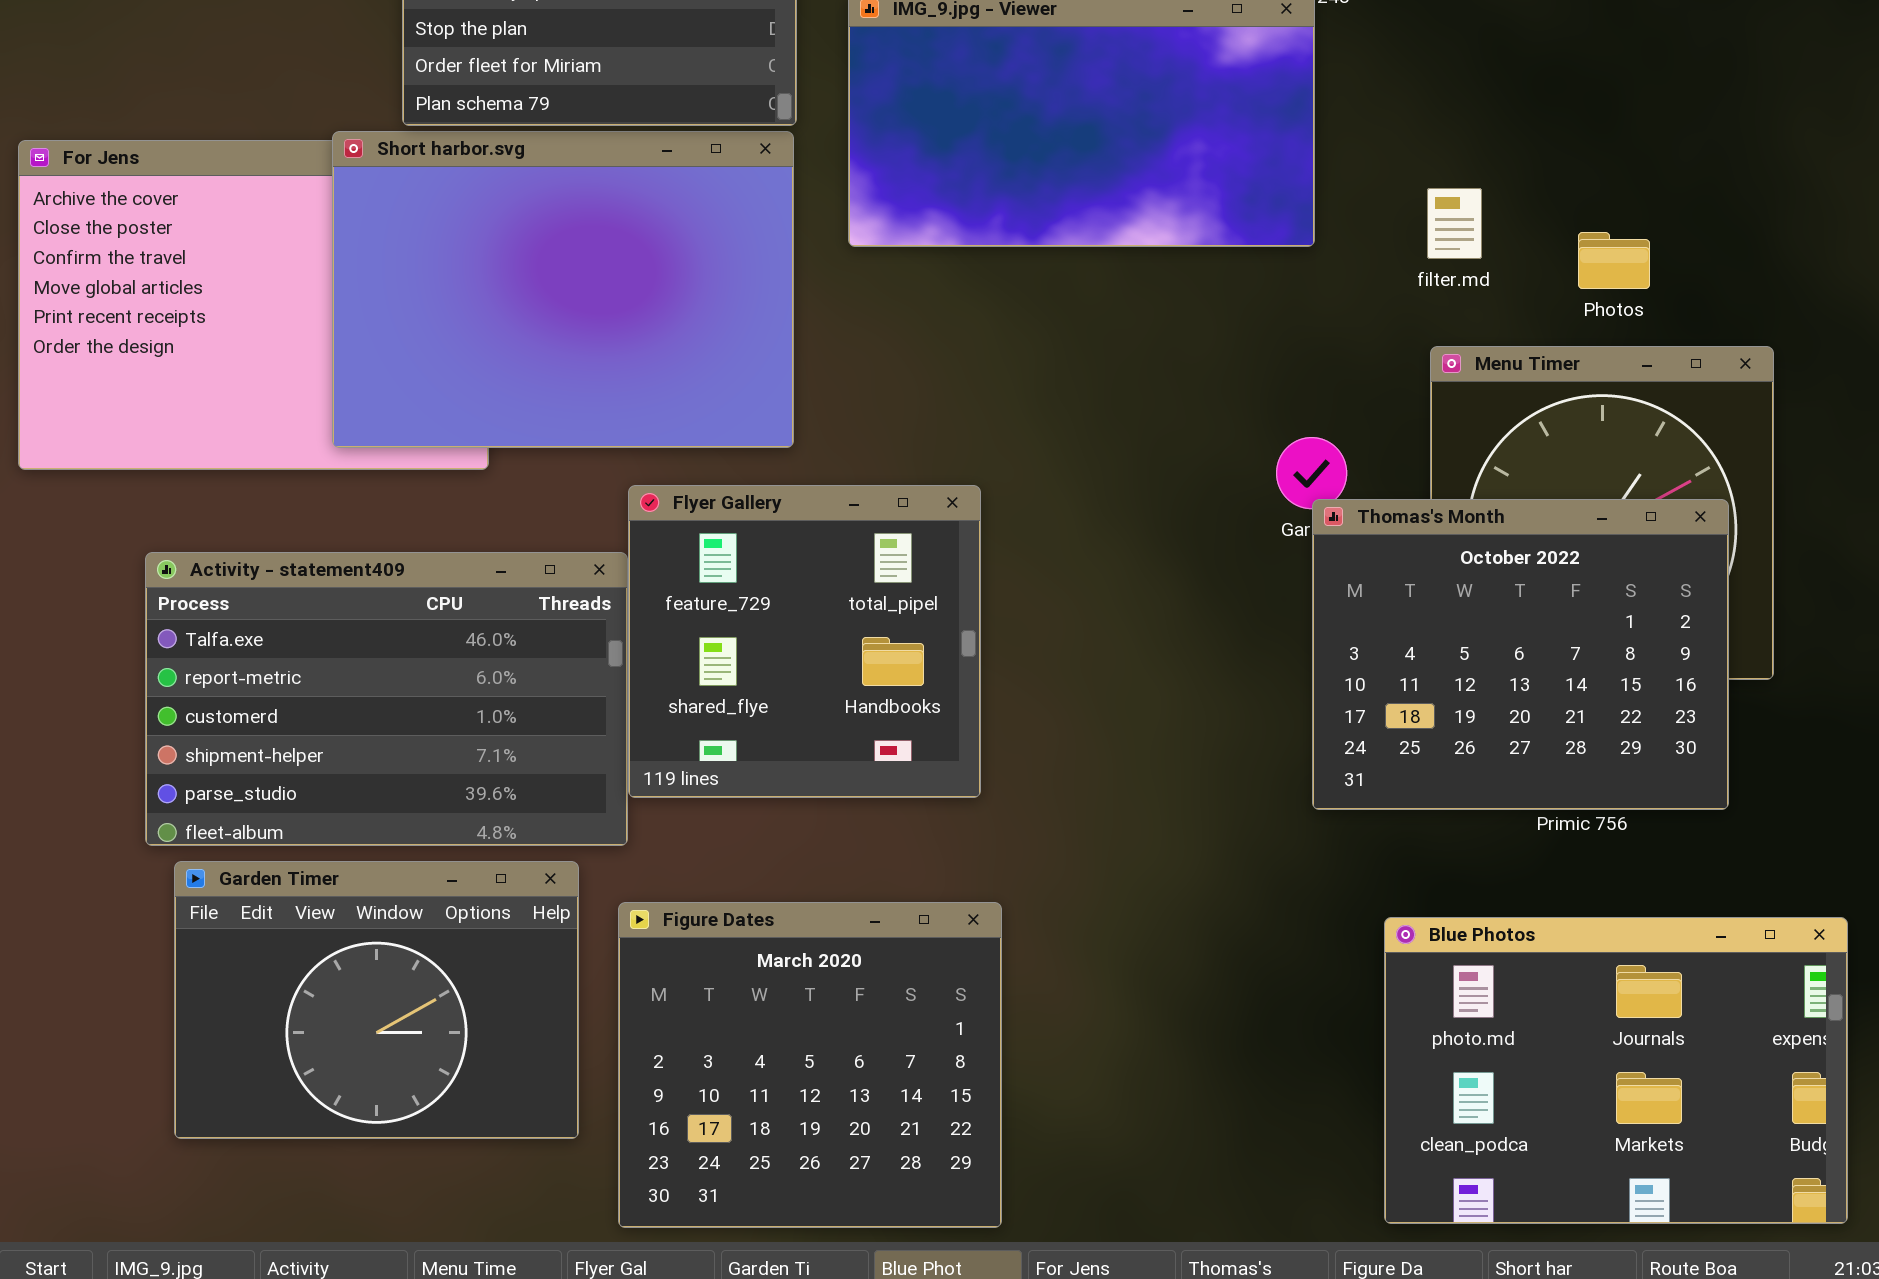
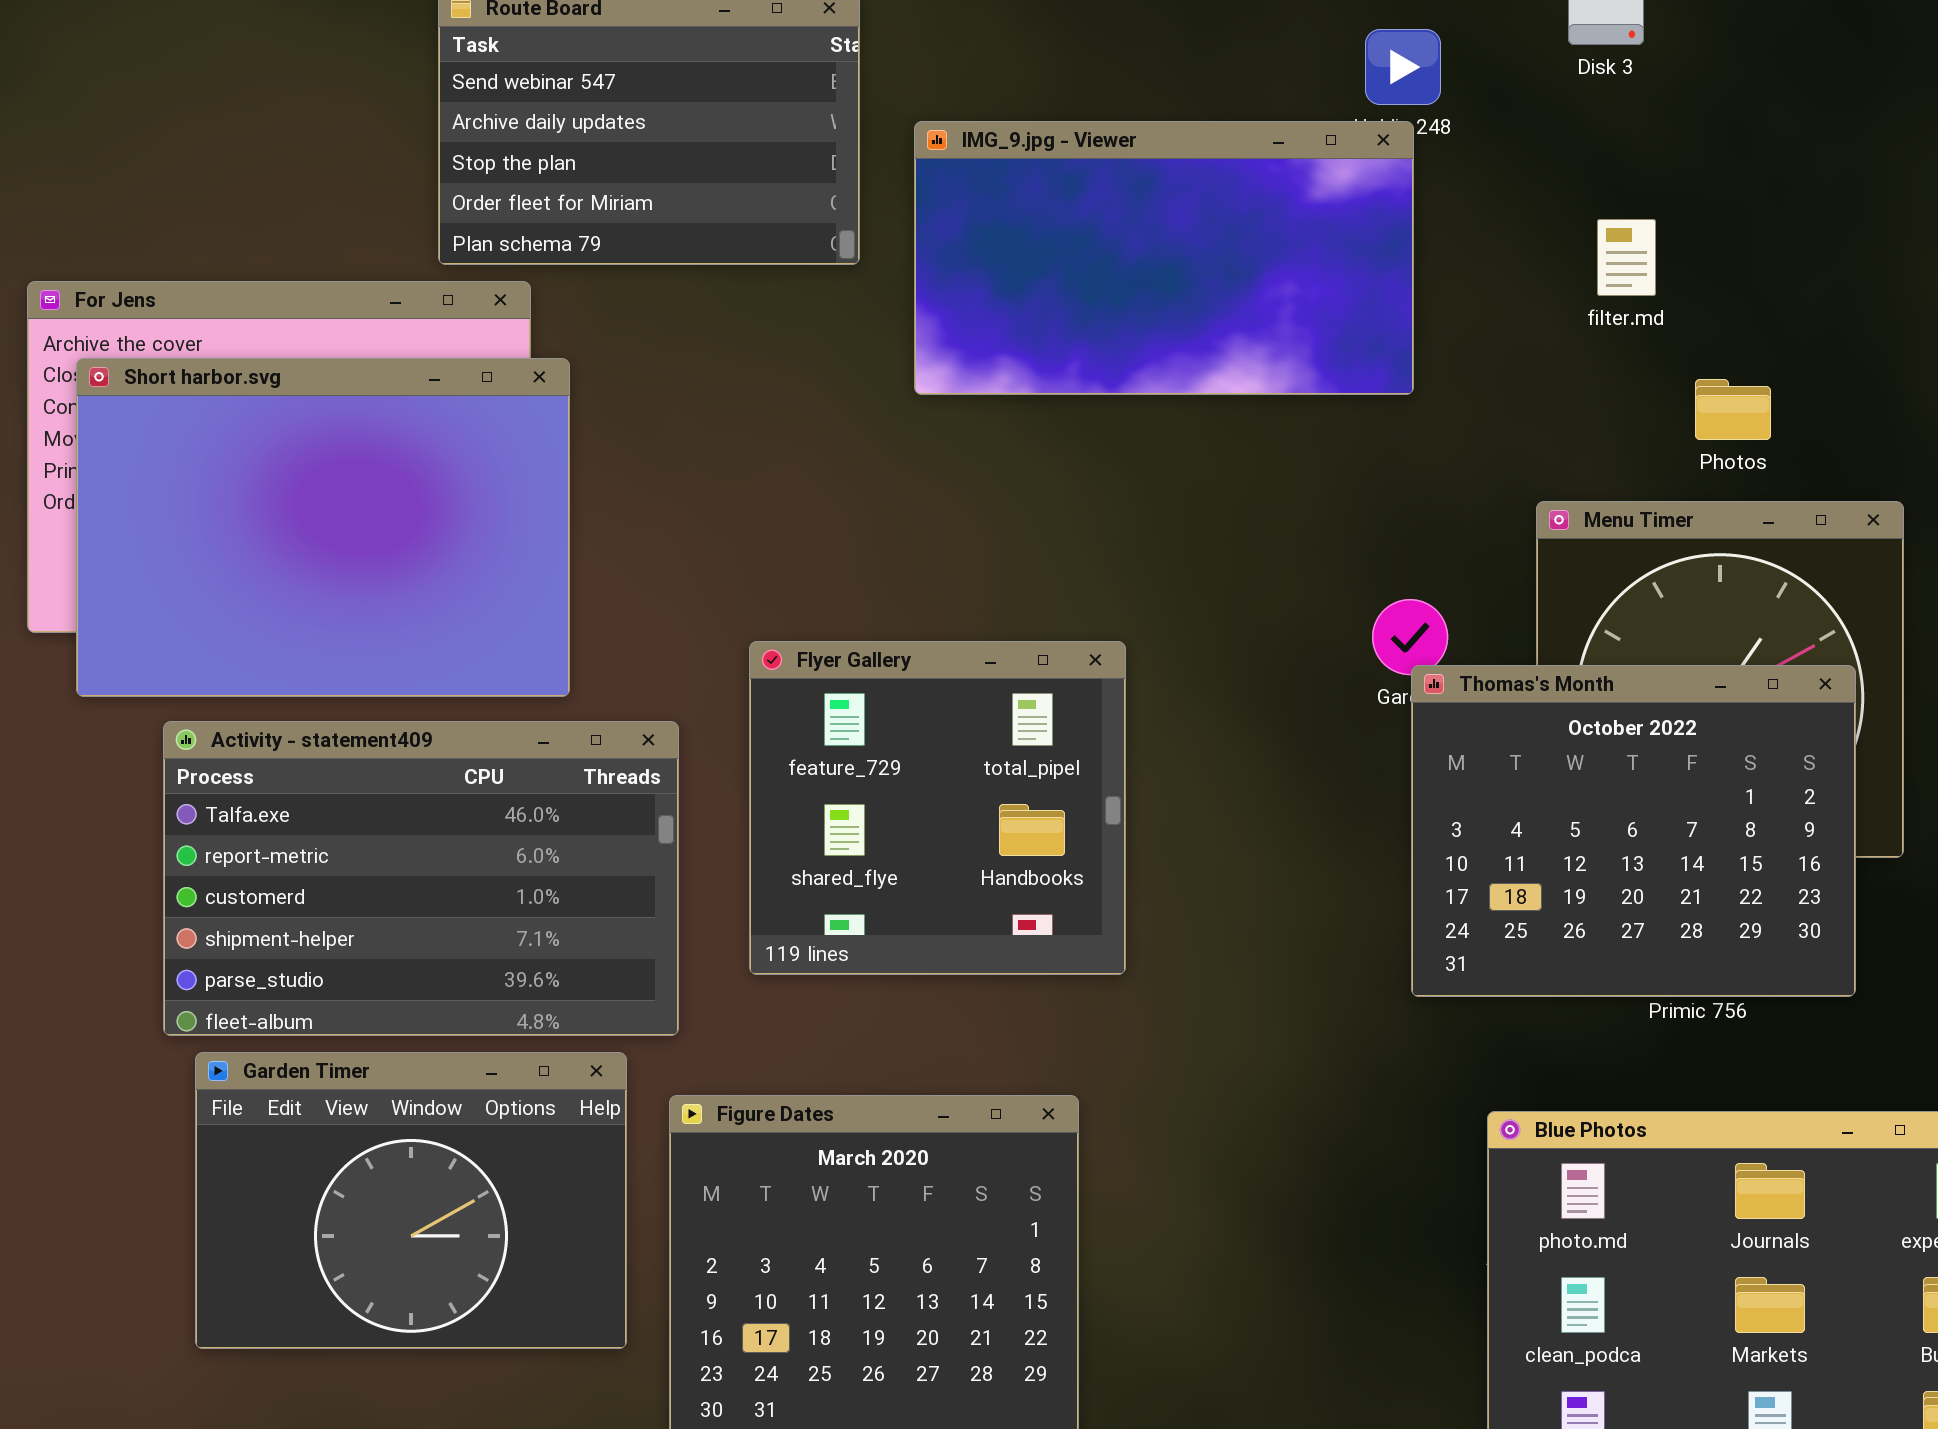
Short harbor.svg: [332,131,794,448] -> [76,358,570,697], moved
filter.md: [1427,188,1482,259] -> [1597,219,1656,296], moved
Flyer Gallery: [628,485,981,798] -> [749,641,1126,975], moved

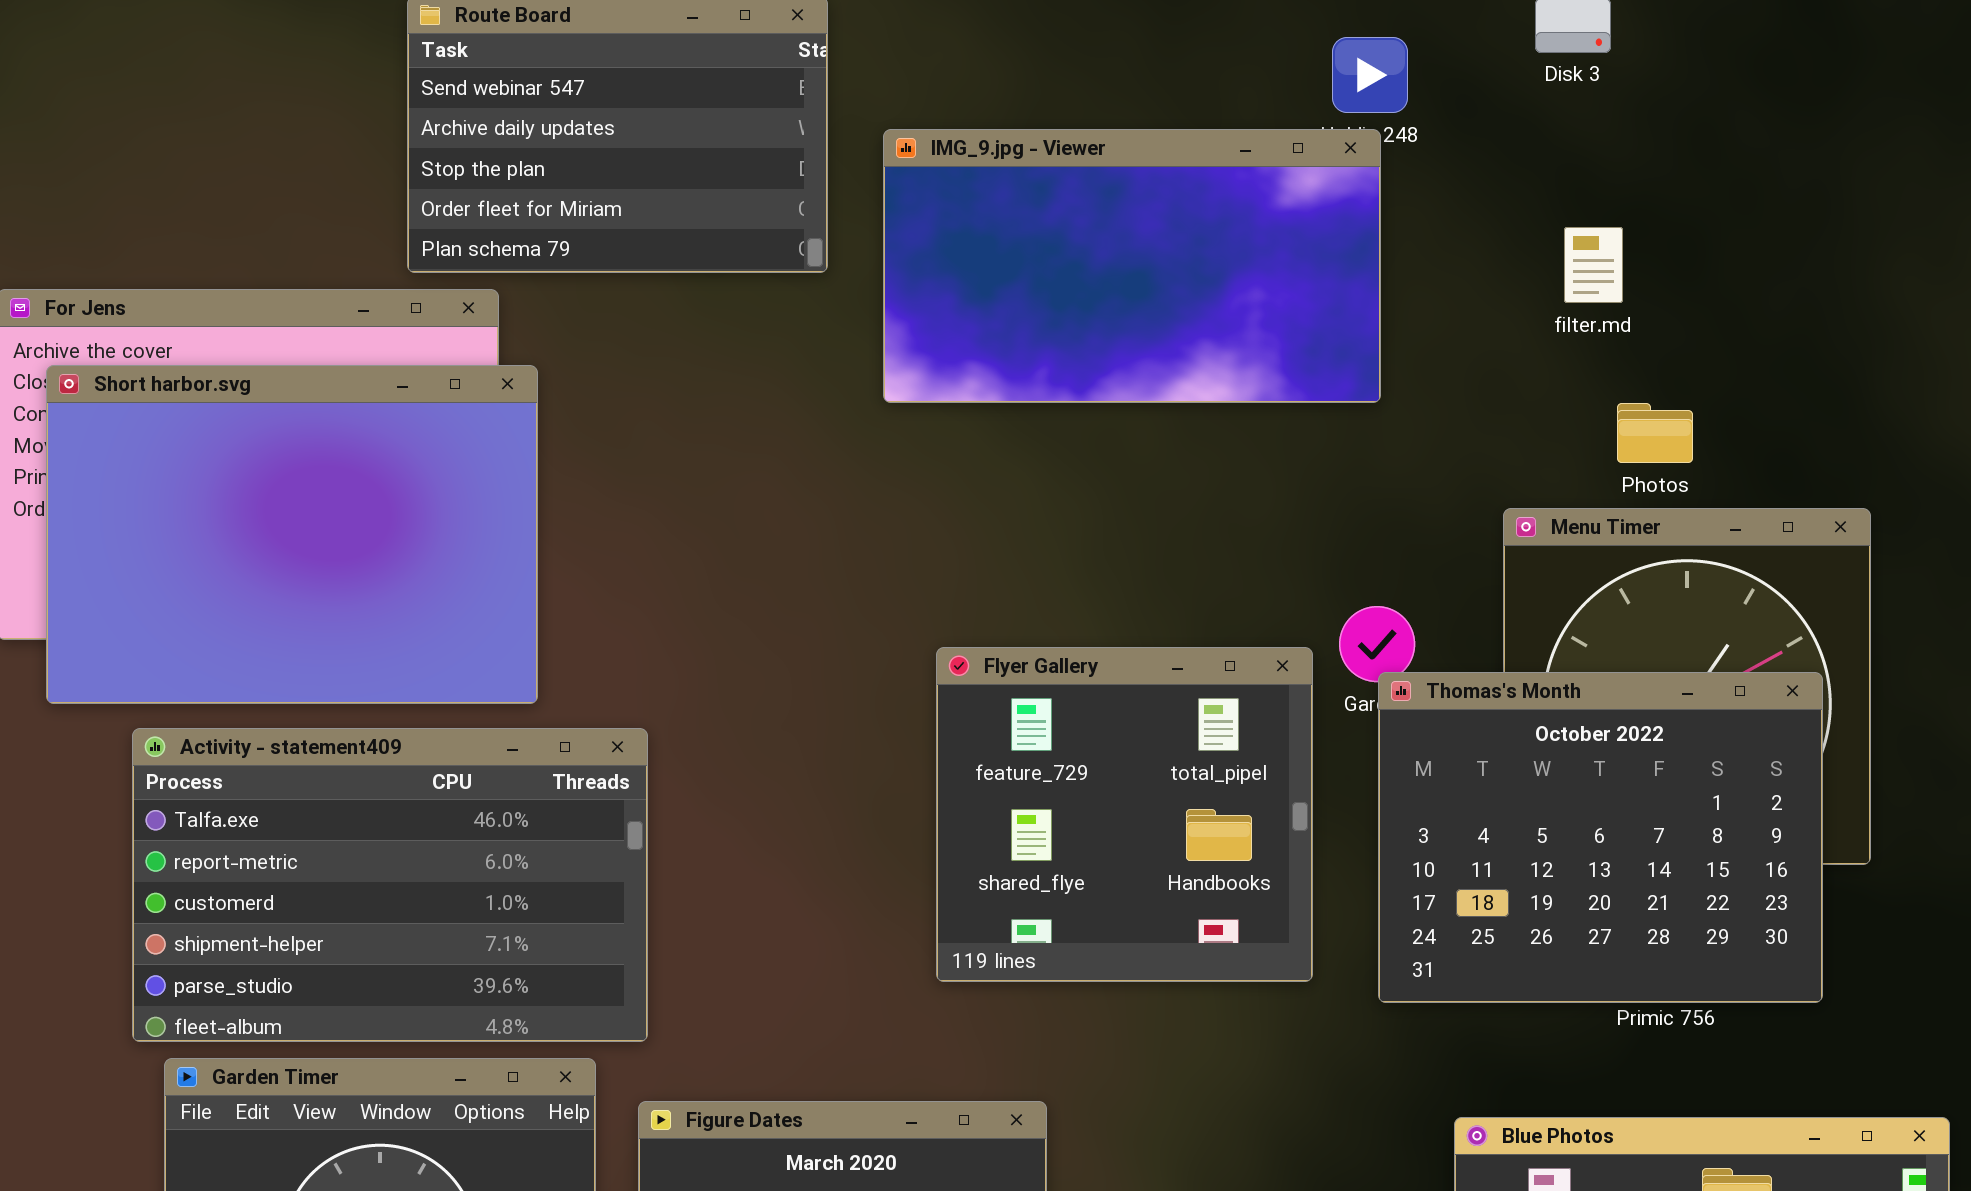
Photos: [1695,379,1771,440] -> [1617,403,1693,463], moved
Flyer Gallery: [749,641,1126,975] -> [936,647,1313,982], moved

